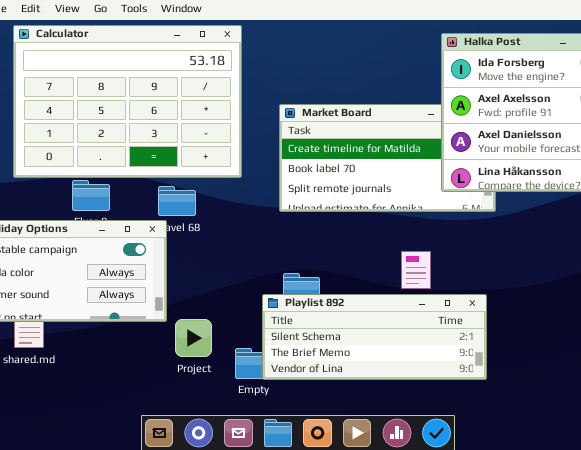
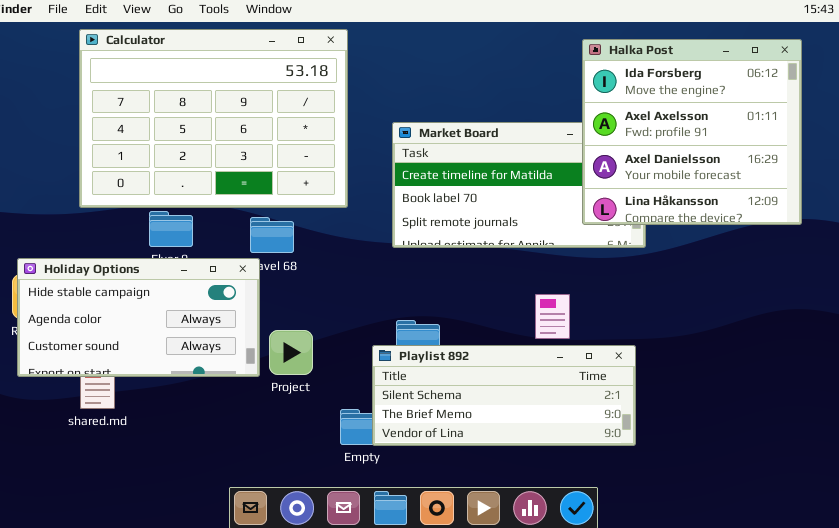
Project: [175,319,212,357] -> [269,330,313,375], moved

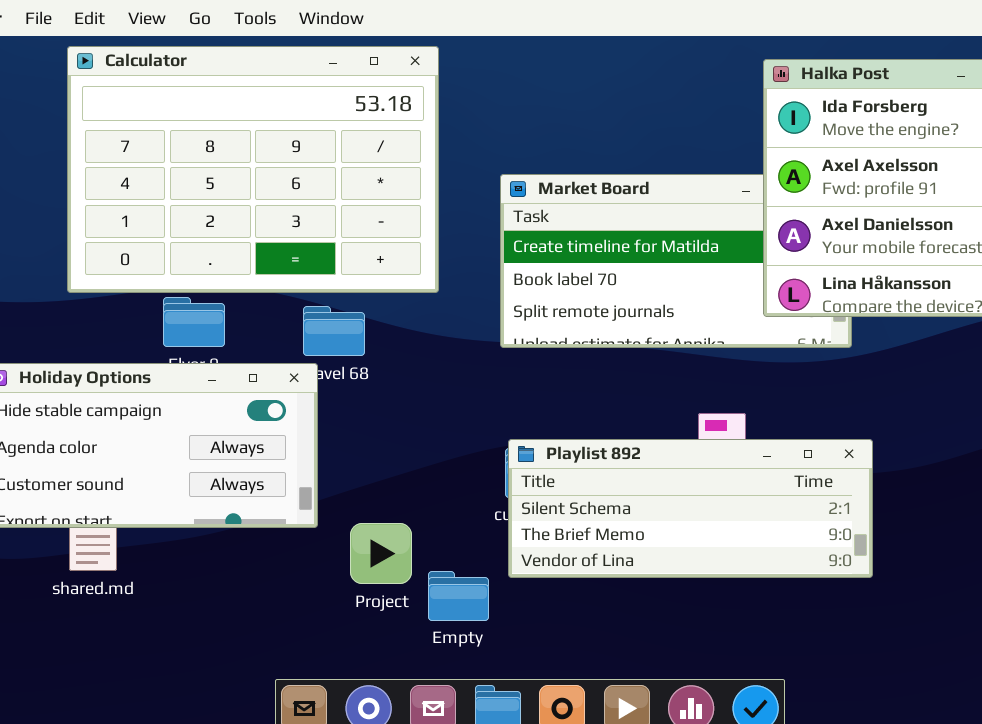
Project: [269,330,313,375] -> [350,523,412,584], moved
Playlist 892: [372,345,636,446] -> [508,439,873,578], moved

